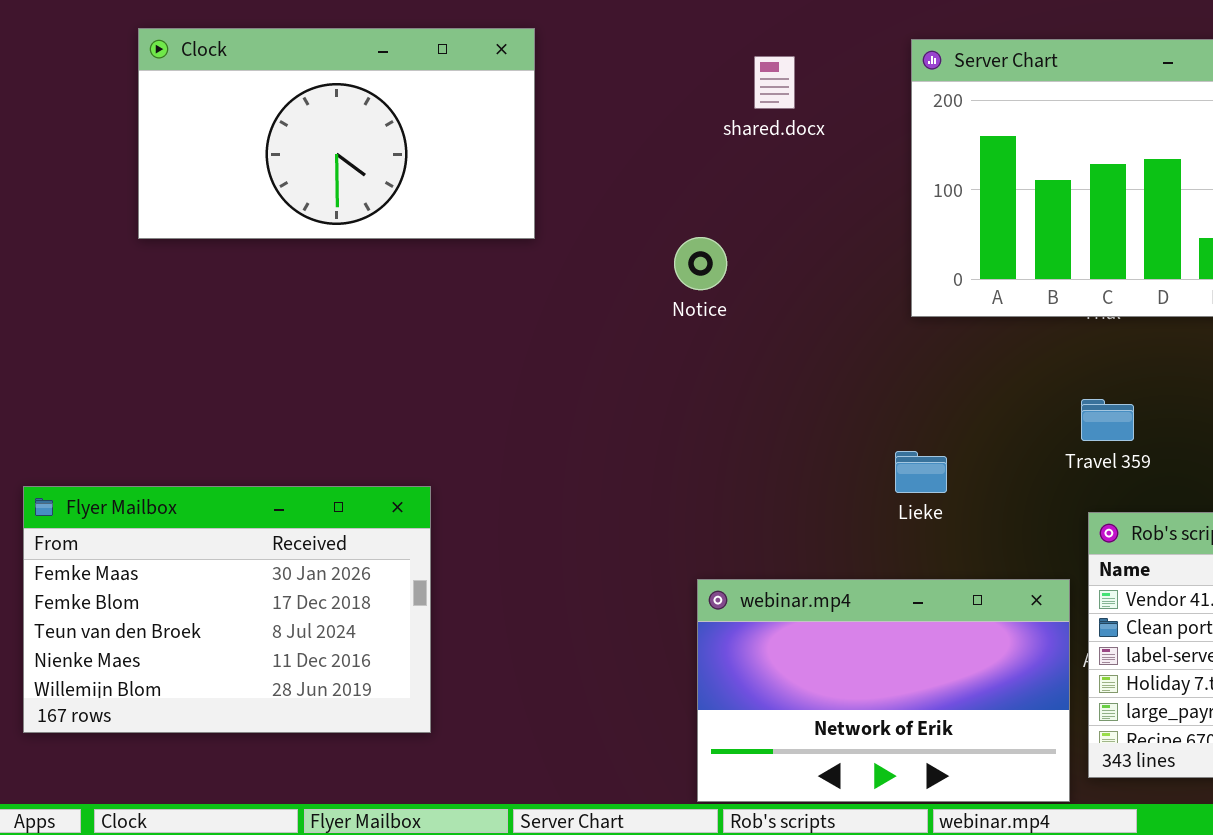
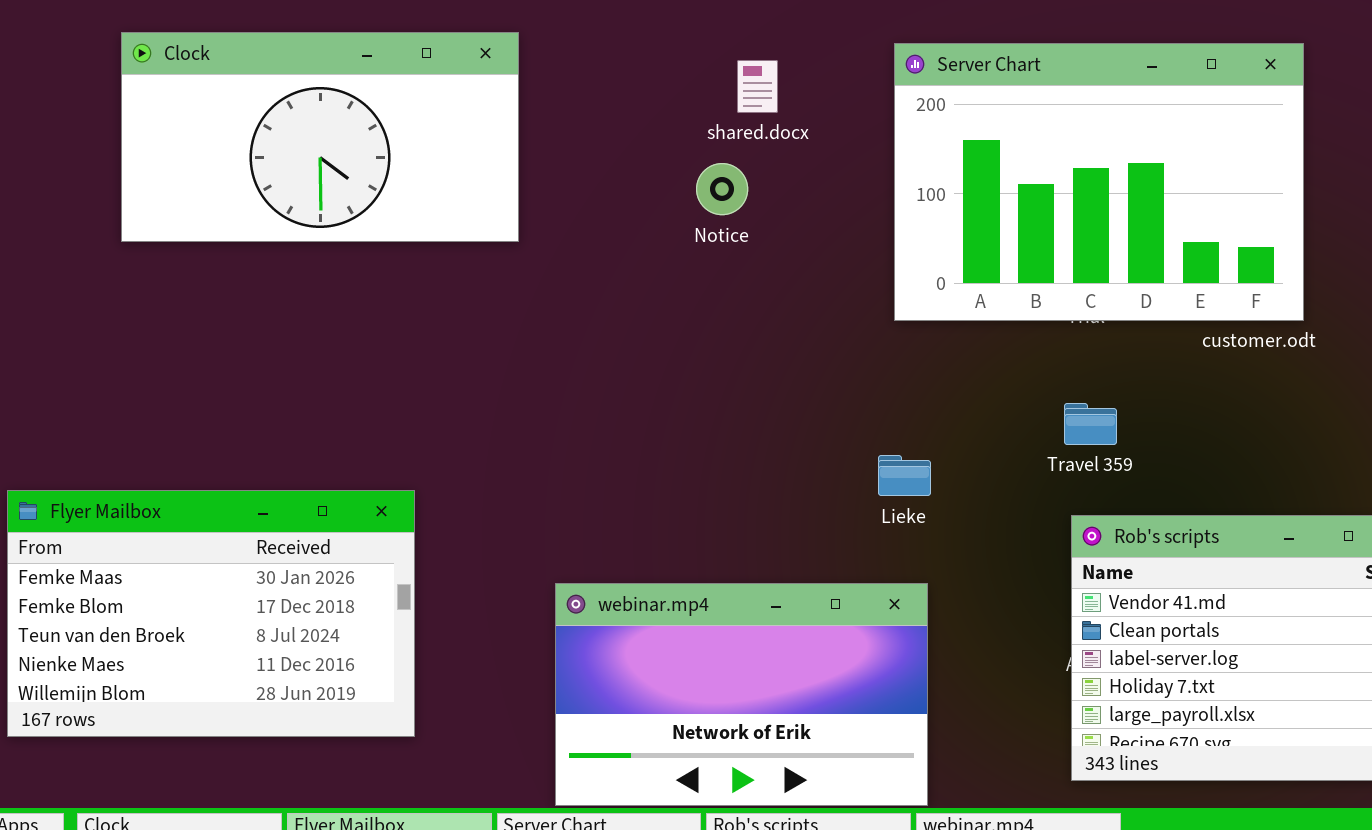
Notice: [674,237,727,290] -> [696,163,748,215], moved
webinar.mp4: [697,579,1070,802] -> [555,583,928,806], moved

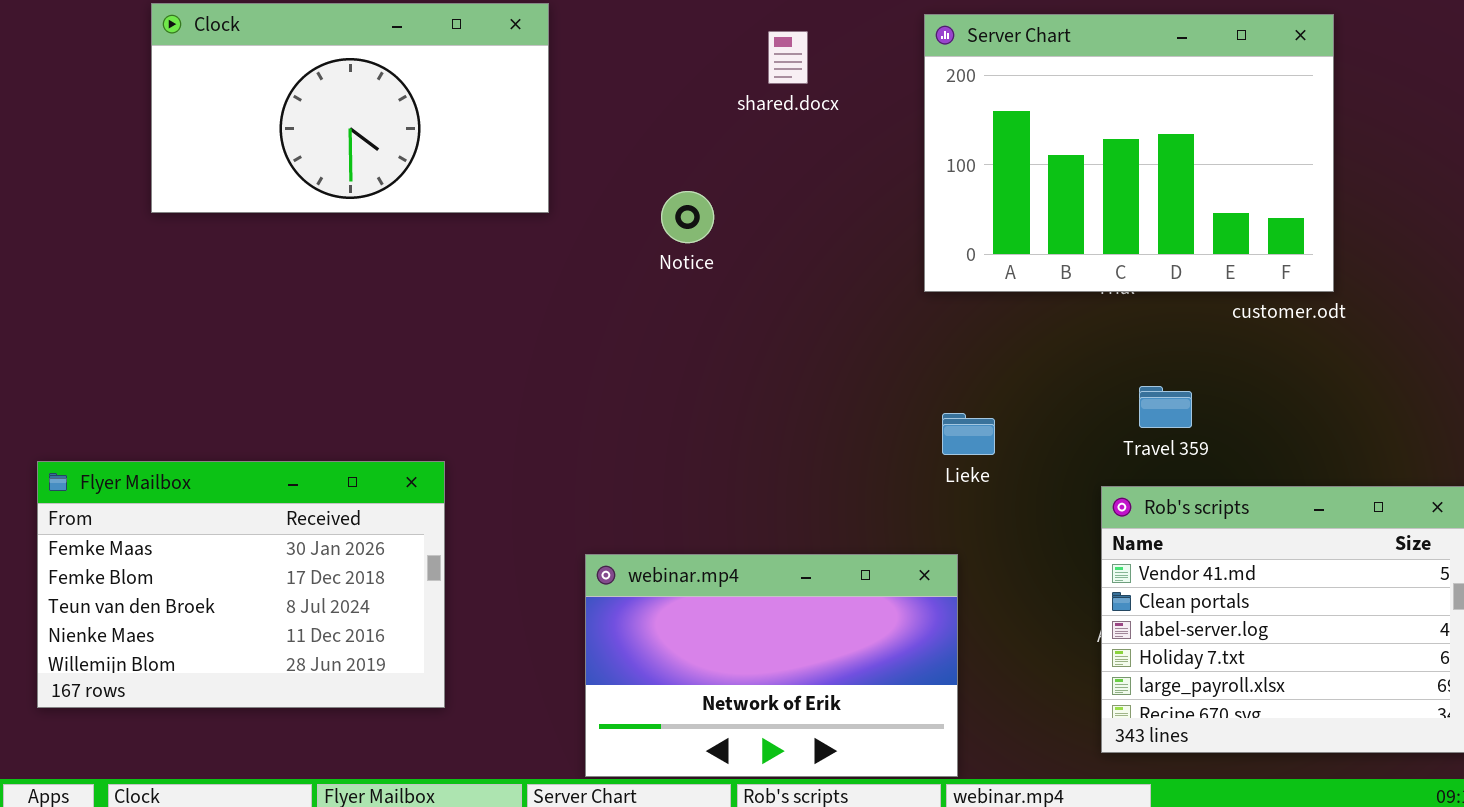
Notice: [696,163,748,215] -> [661,191,714,243], moved
Travel 359: [1064,403,1117,445] -> [1139,386,1192,428], moved
Lieke: [878,455,931,496] -> [942,413,995,455], moved

